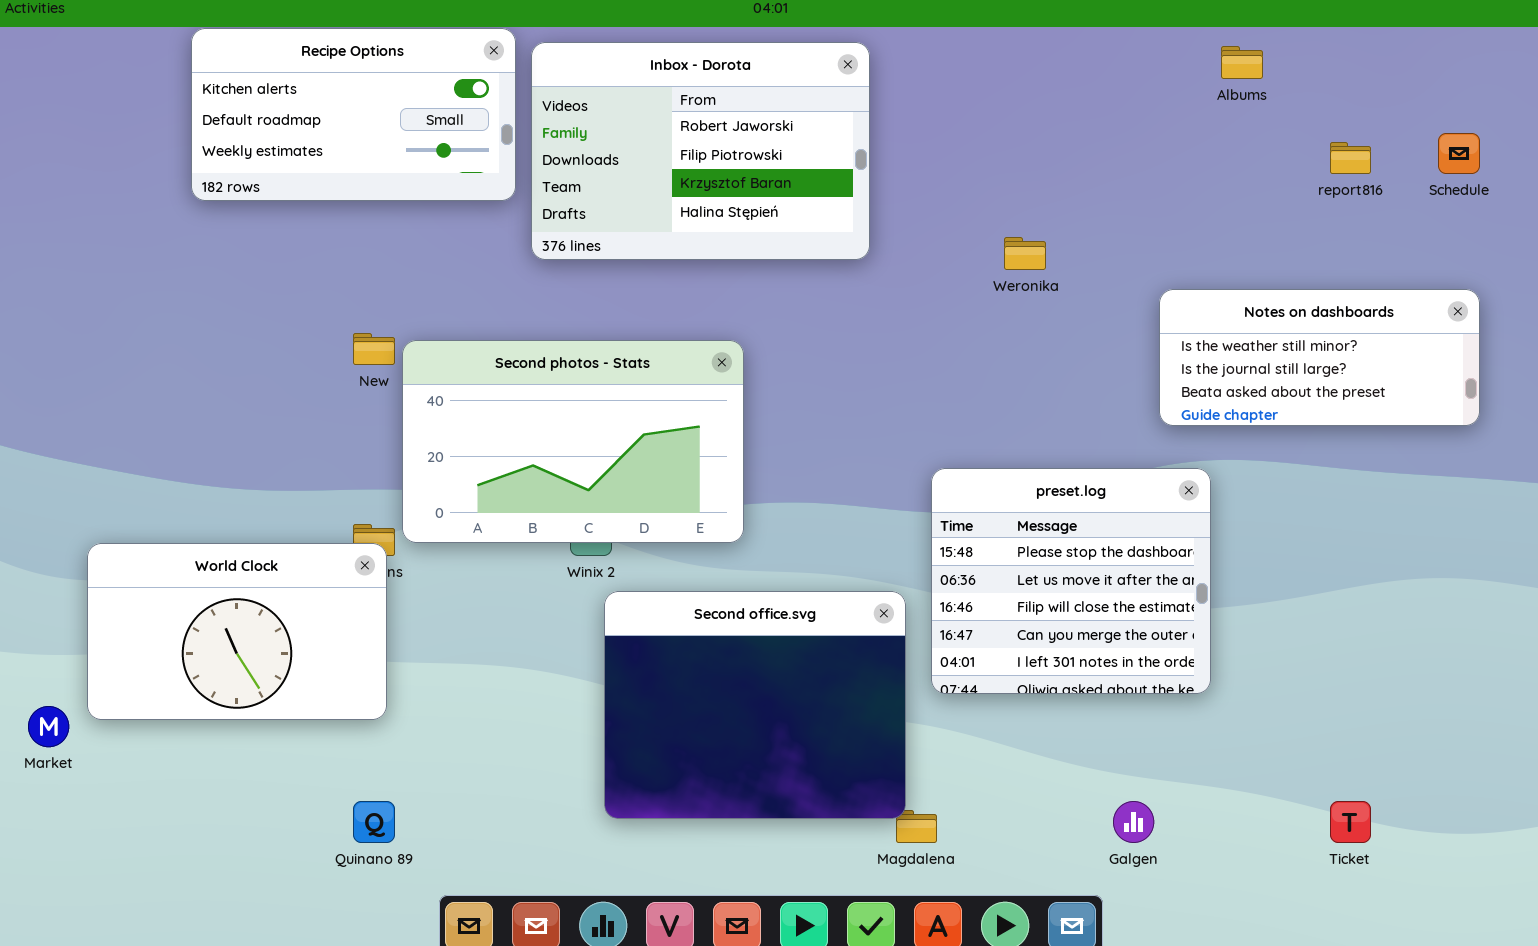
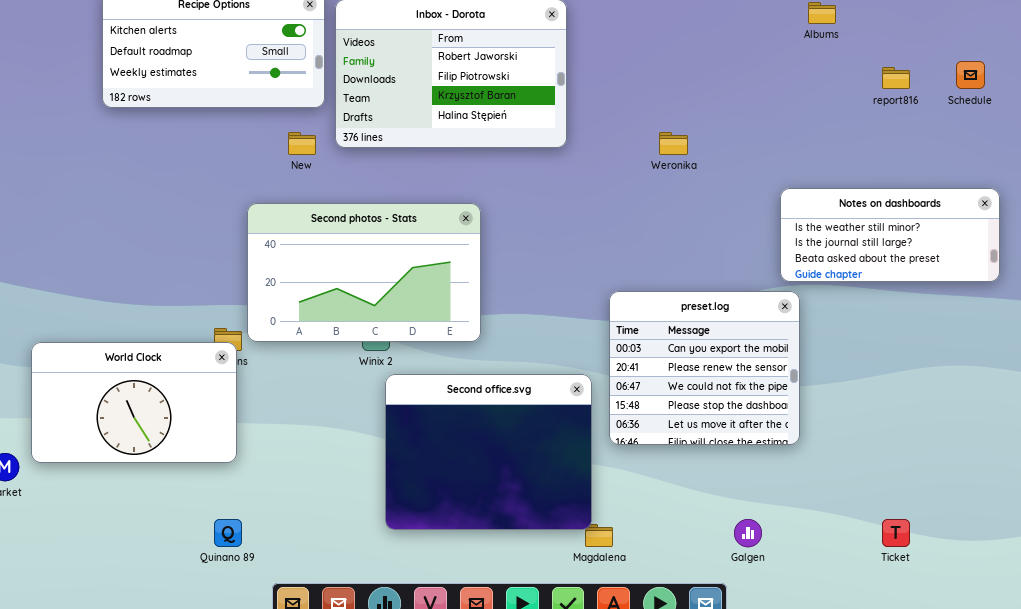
Notes on dashboards: [1159,289,1480,426] -> [780,188,1000,282], moved
New: [353,333,395,365] -> [288,132,316,155], moved
preset.log: [931,468,1211,694] -> [609,291,800,445], scrolled up 3 rows

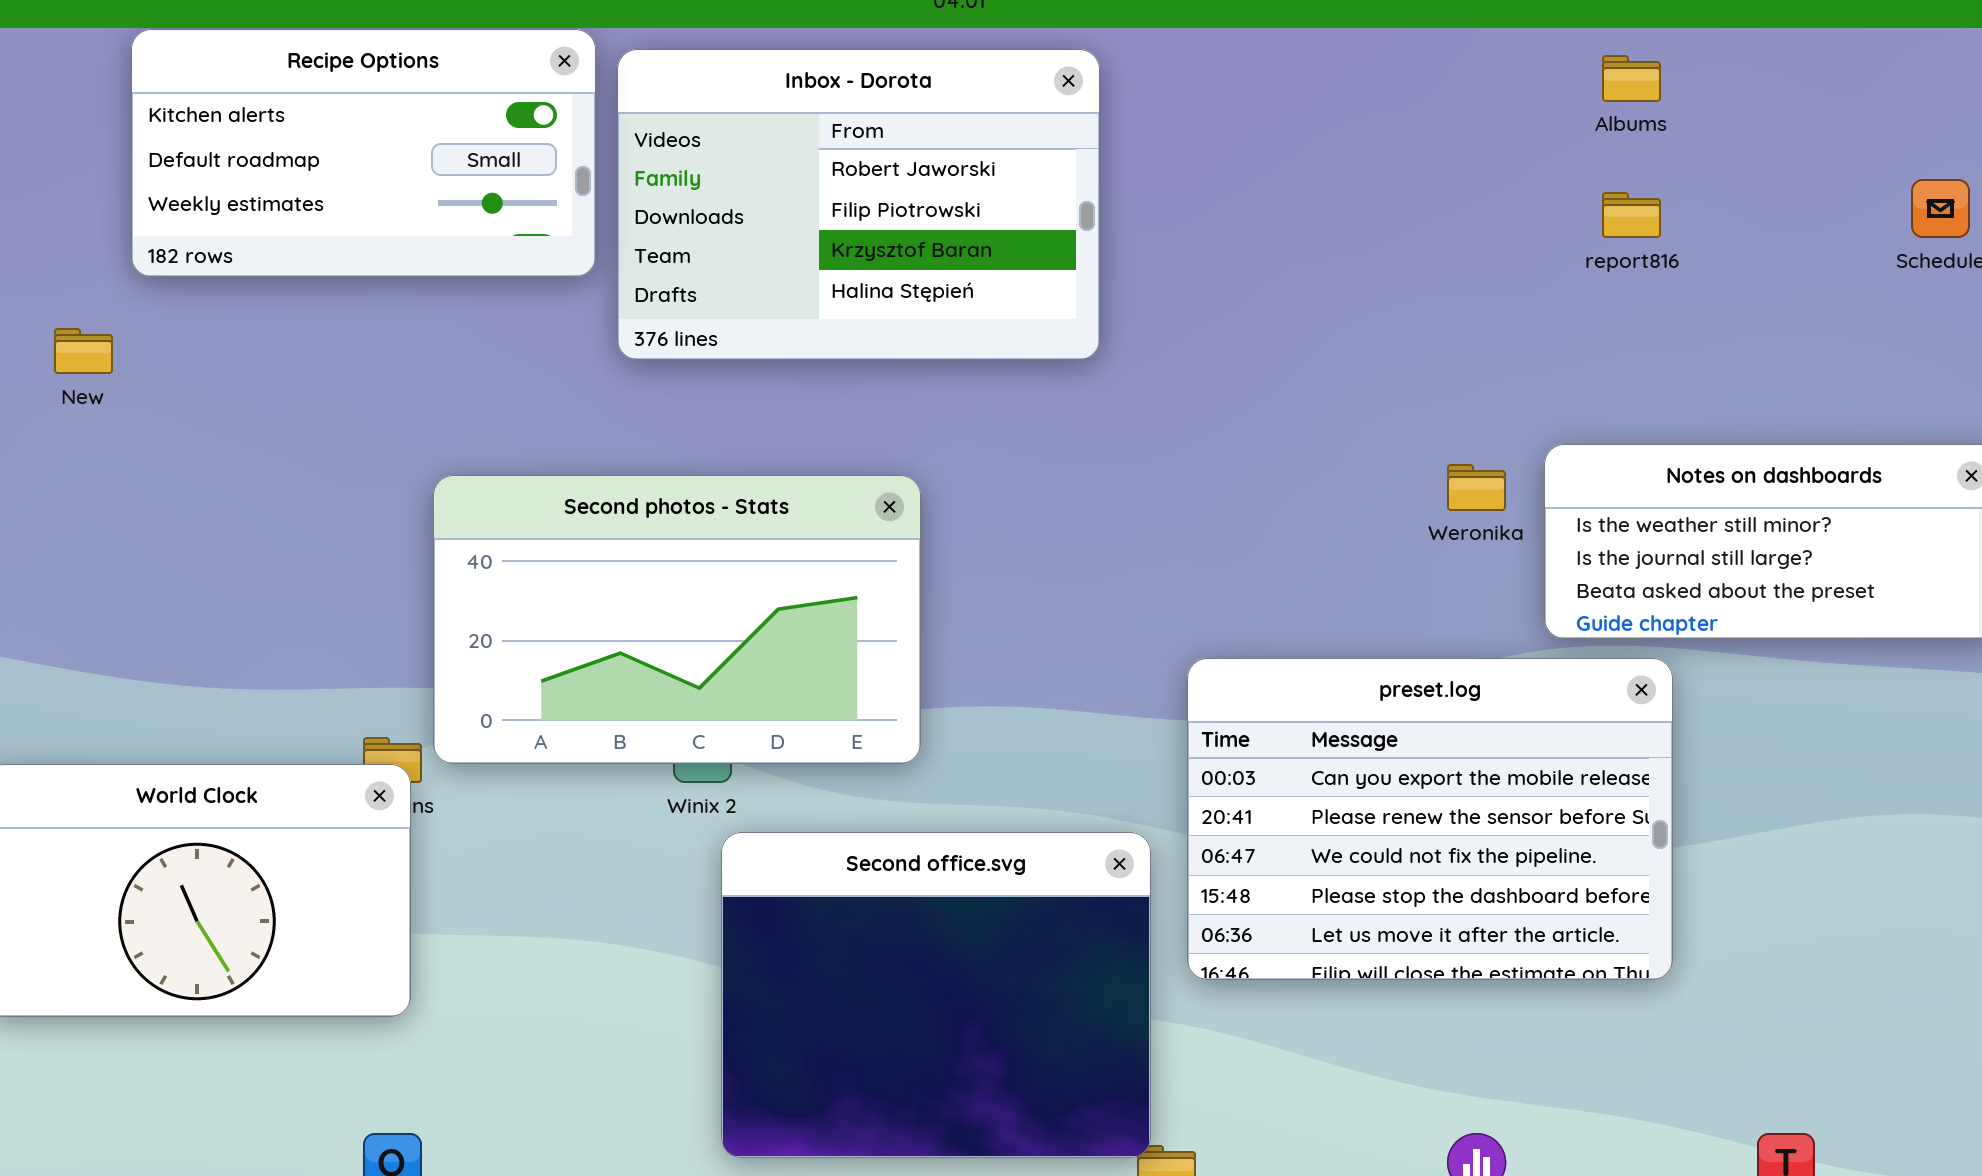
report816: [882,67,910,89] -> [1602,192,1661,238], moved
New: [288,132,316,155] -> [54,328,113,374], moved
Weronika: [659,132,688,155] -> [1447,464,1506,511], moved
preset.log: [609,291,800,445] -> [1187,658,1673,980], resized

